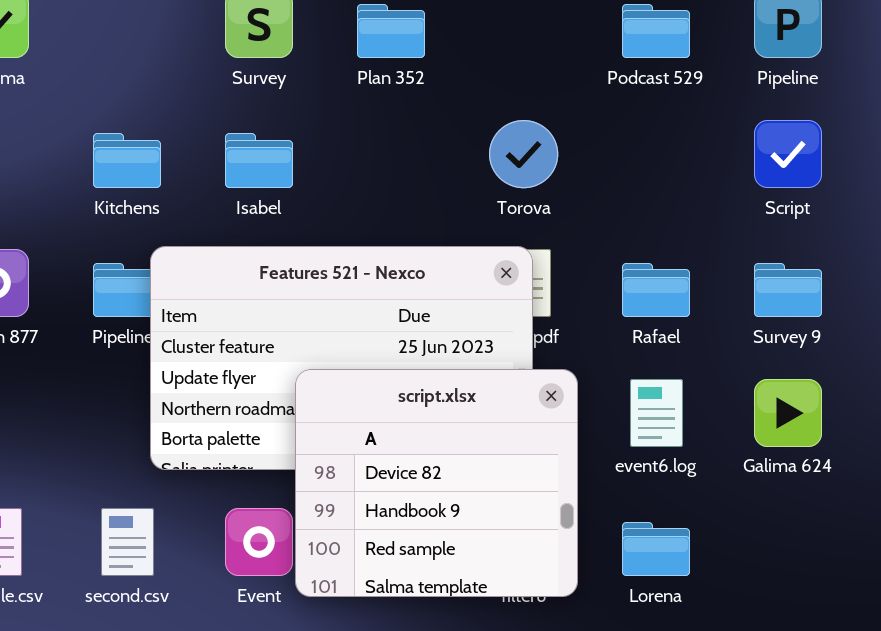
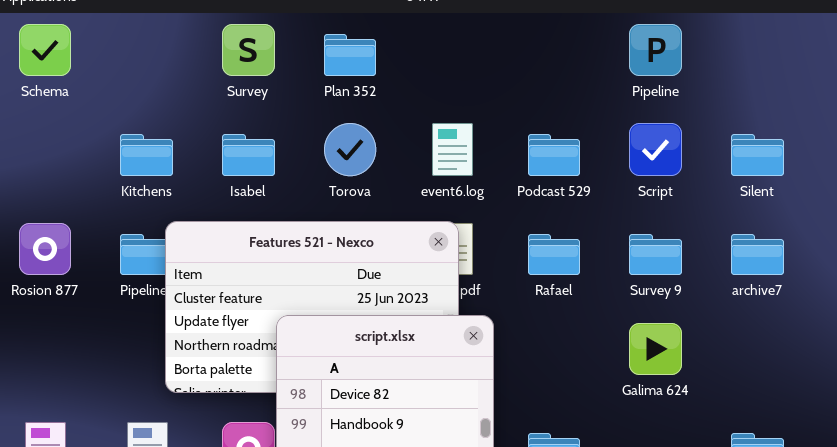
Podcast 529: [622,4,690,58] -> [528,134,580,176], moved
Torova: [489,120,558,188] -> [324,123,376,176], moved
event6.log: [630,379,683,447] -> [432,123,473,176], moved

